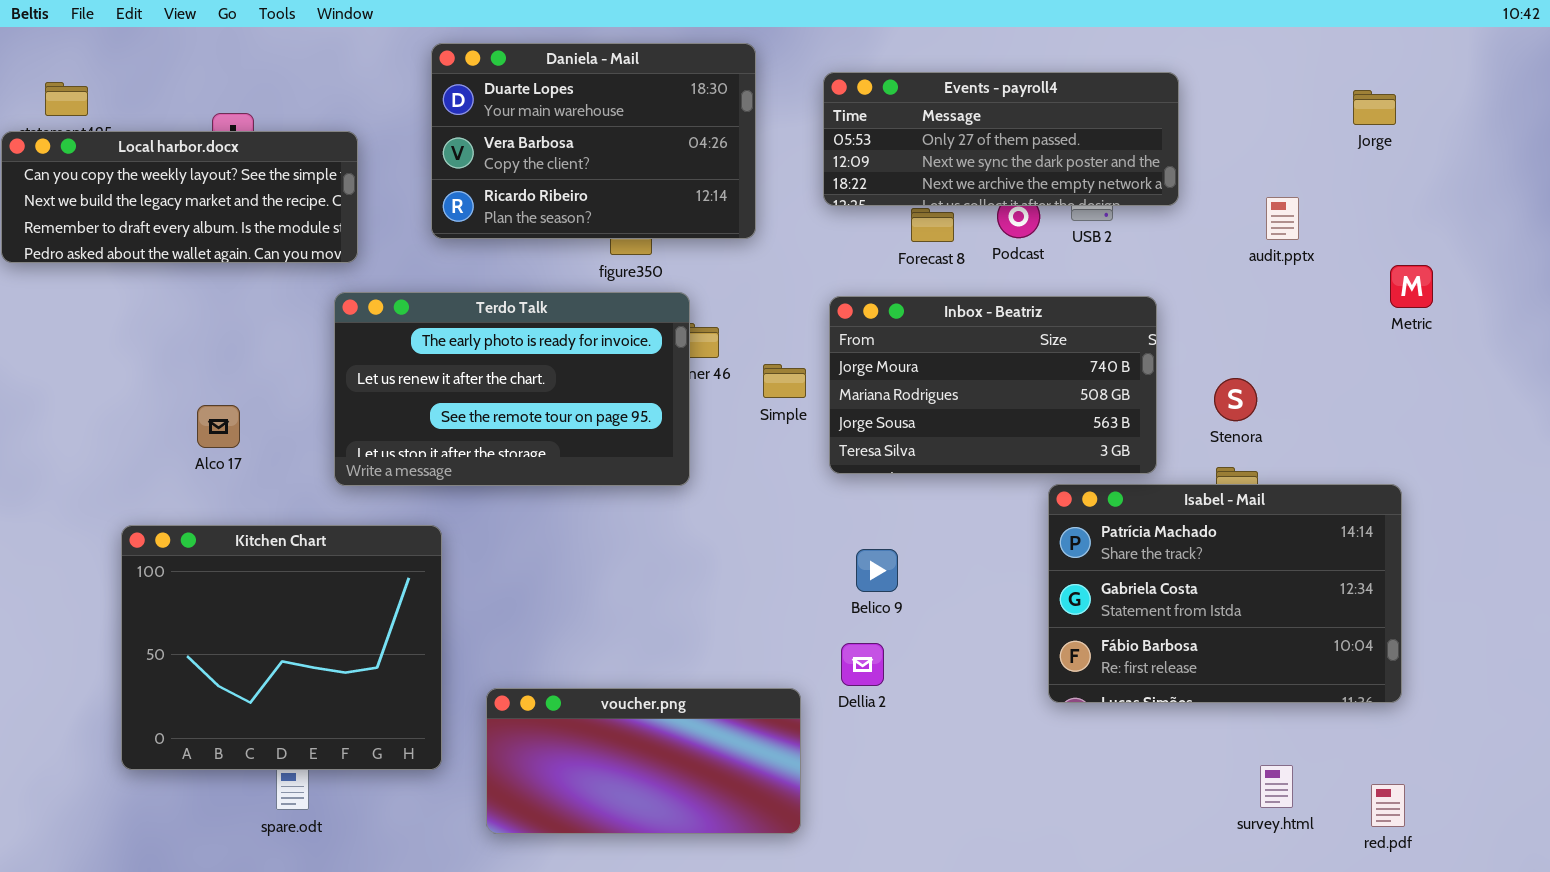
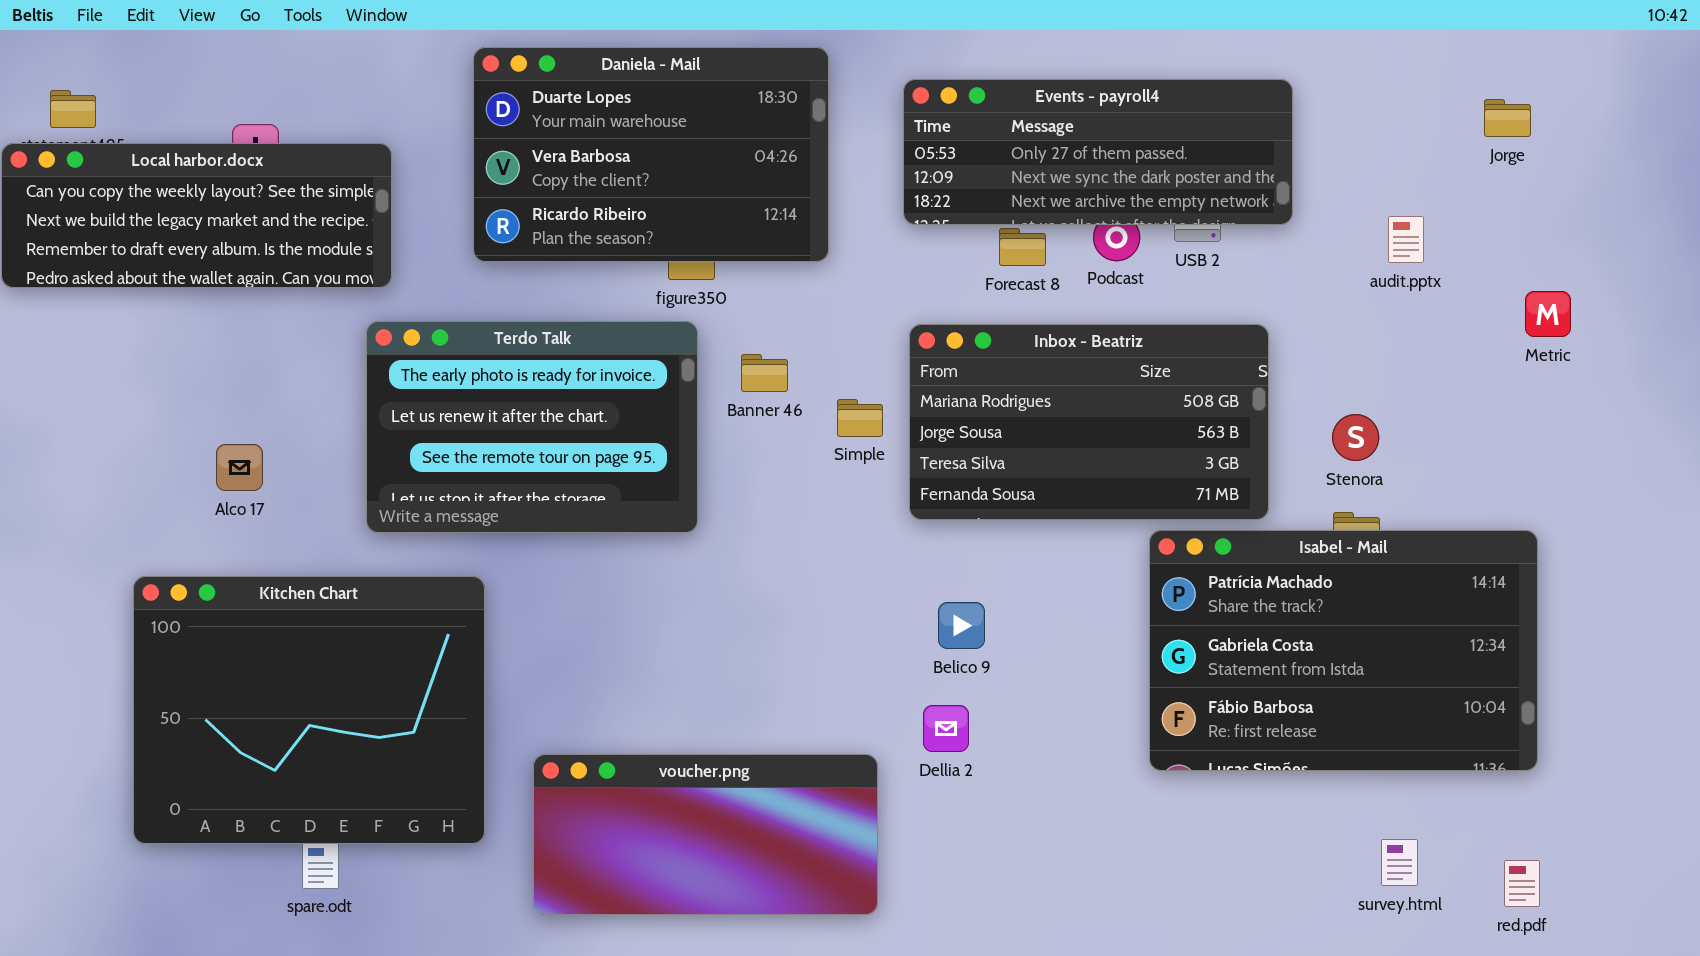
Terdo Talk: [334,292,690,486] -> [366,321,698,533], resized
Inbox - Beatriz: [829,296,1157,474] -> [909,324,1269,520], scrolled down 1 row

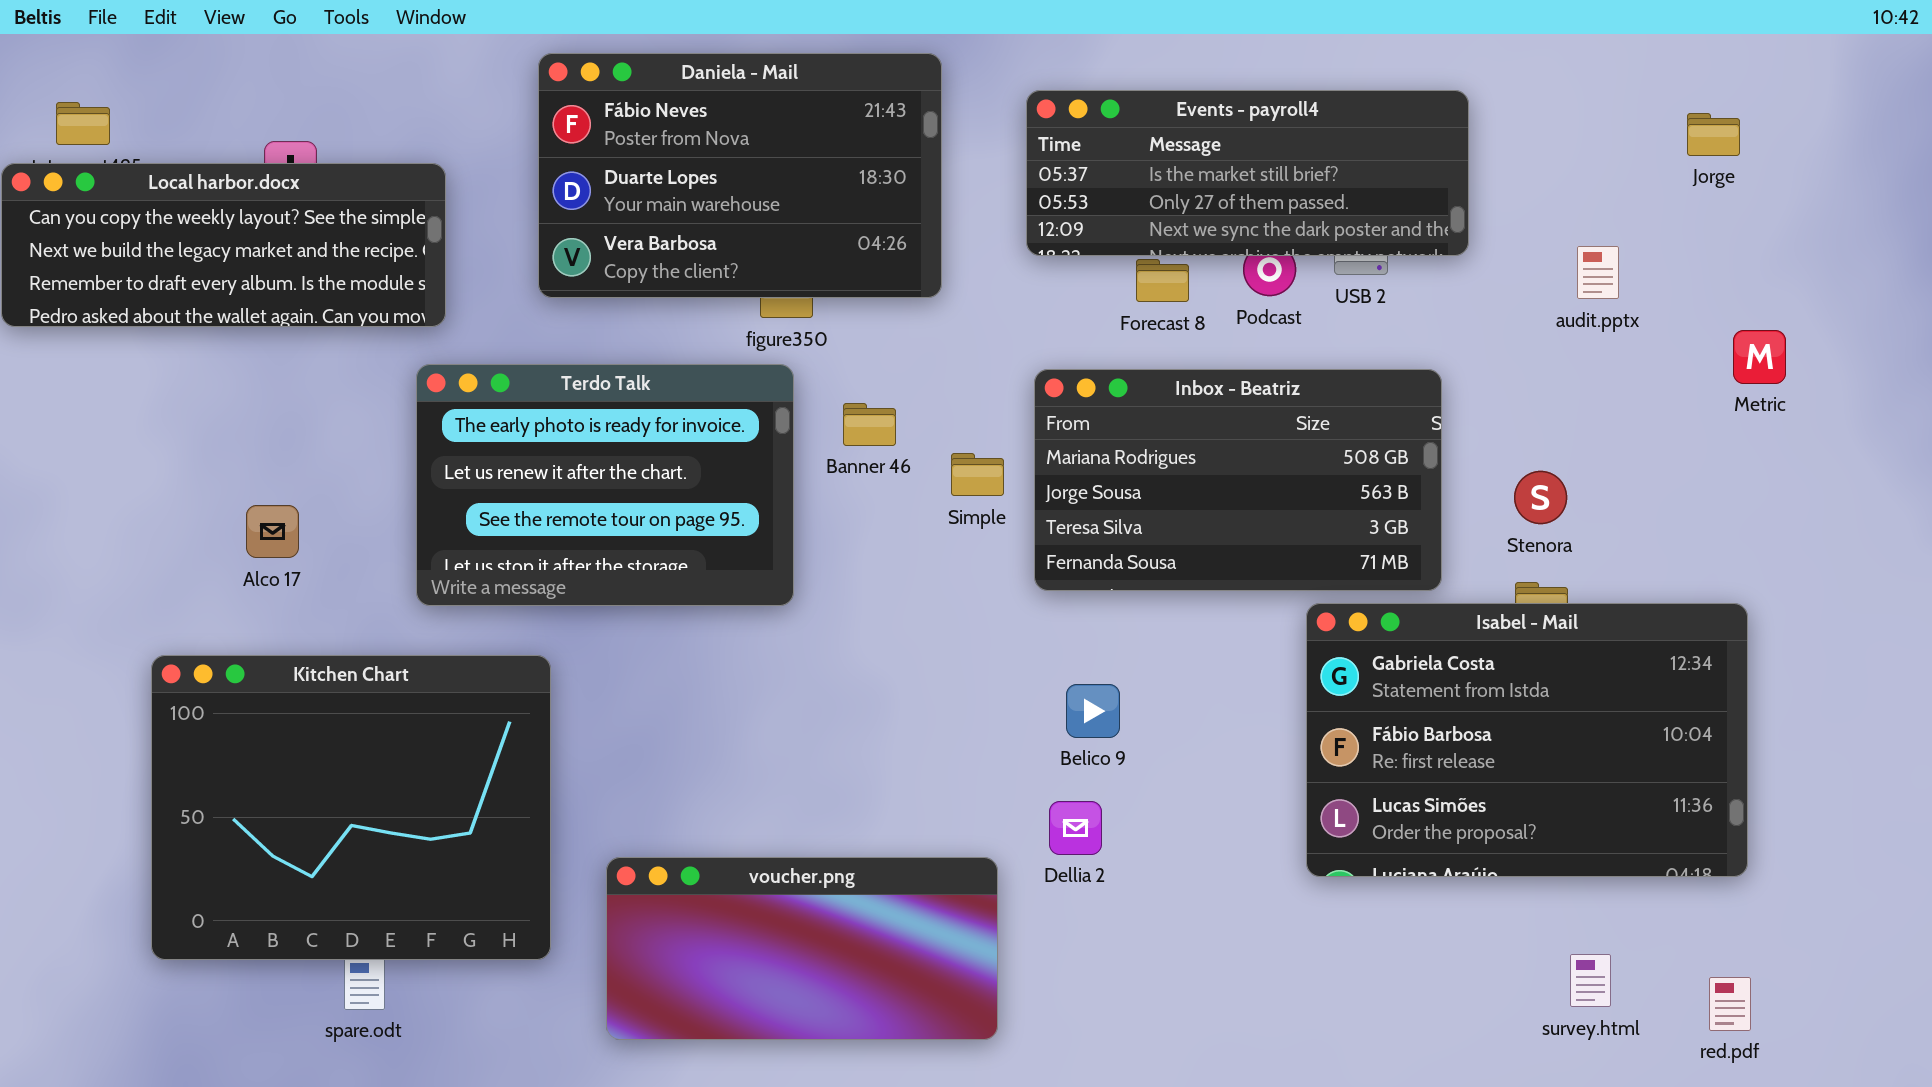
Daniela - Mail: [473,47,829,262] -> [538,53,942,298], scrolled up 1 row
Events - payroll4: [903,79,1293,225] -> [1026,90,1469,256], scrolled up 1 row
Isabel - Mail: [1149,530,1538,771] -> [1306,603,1748,877], scrolled down 1 row

